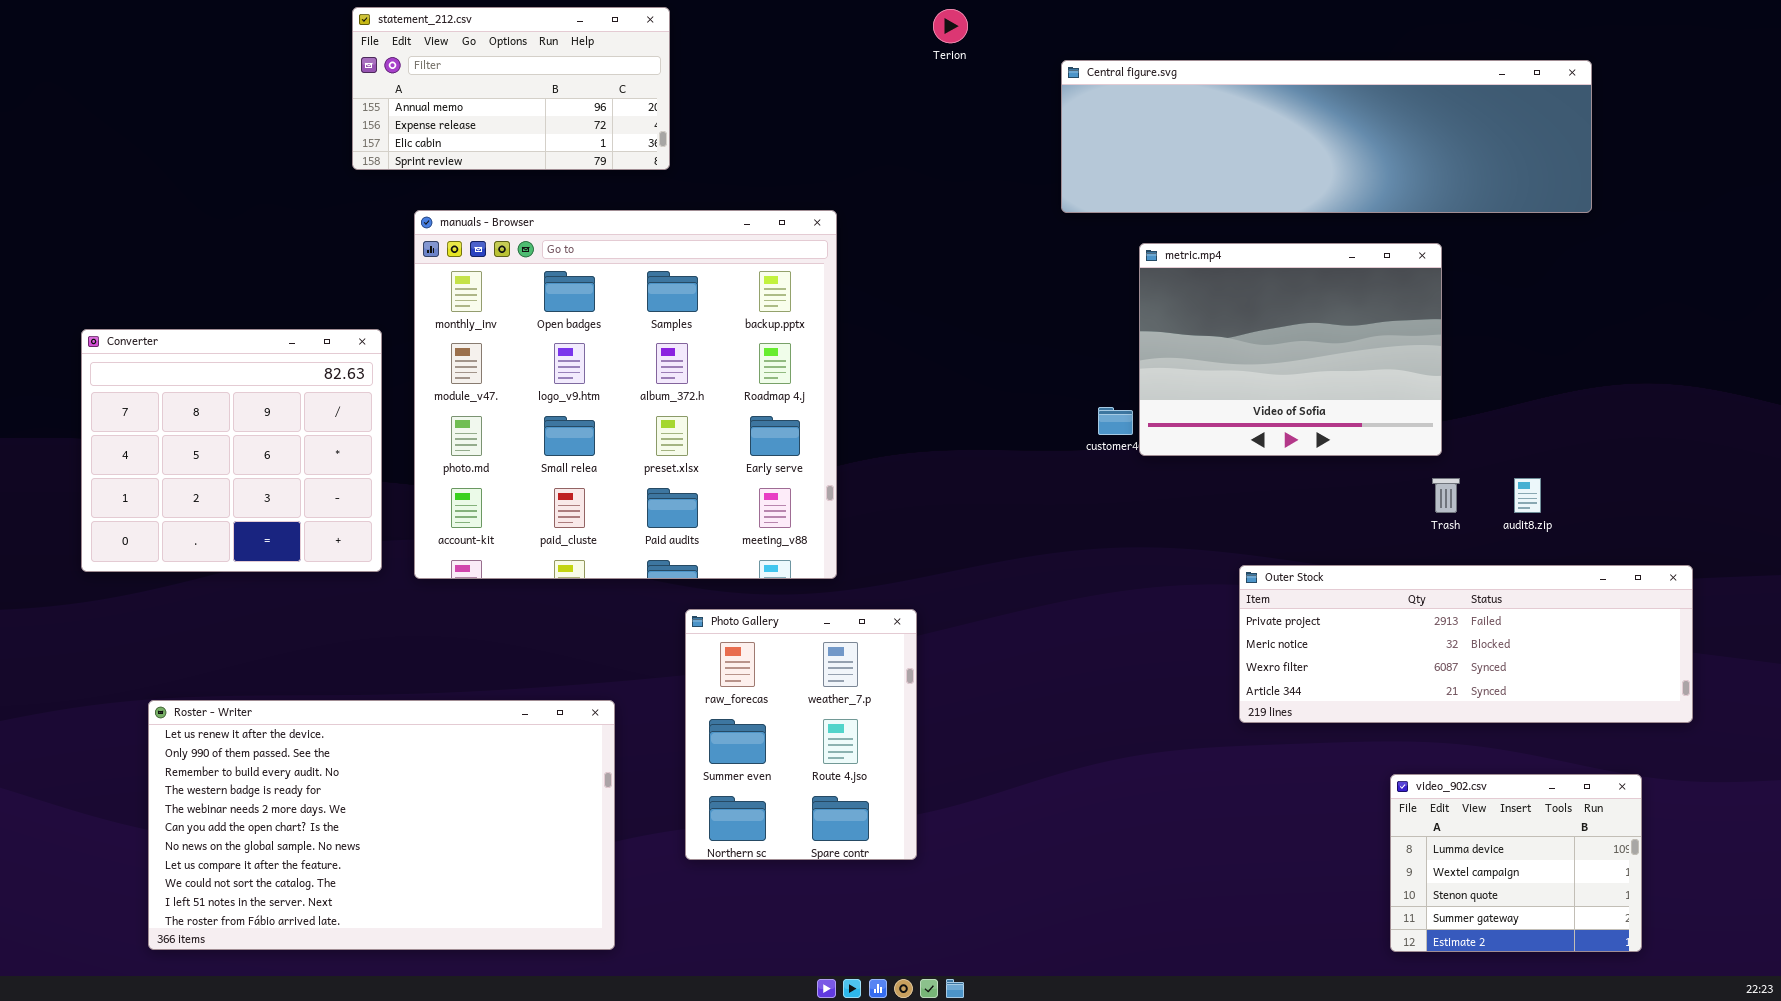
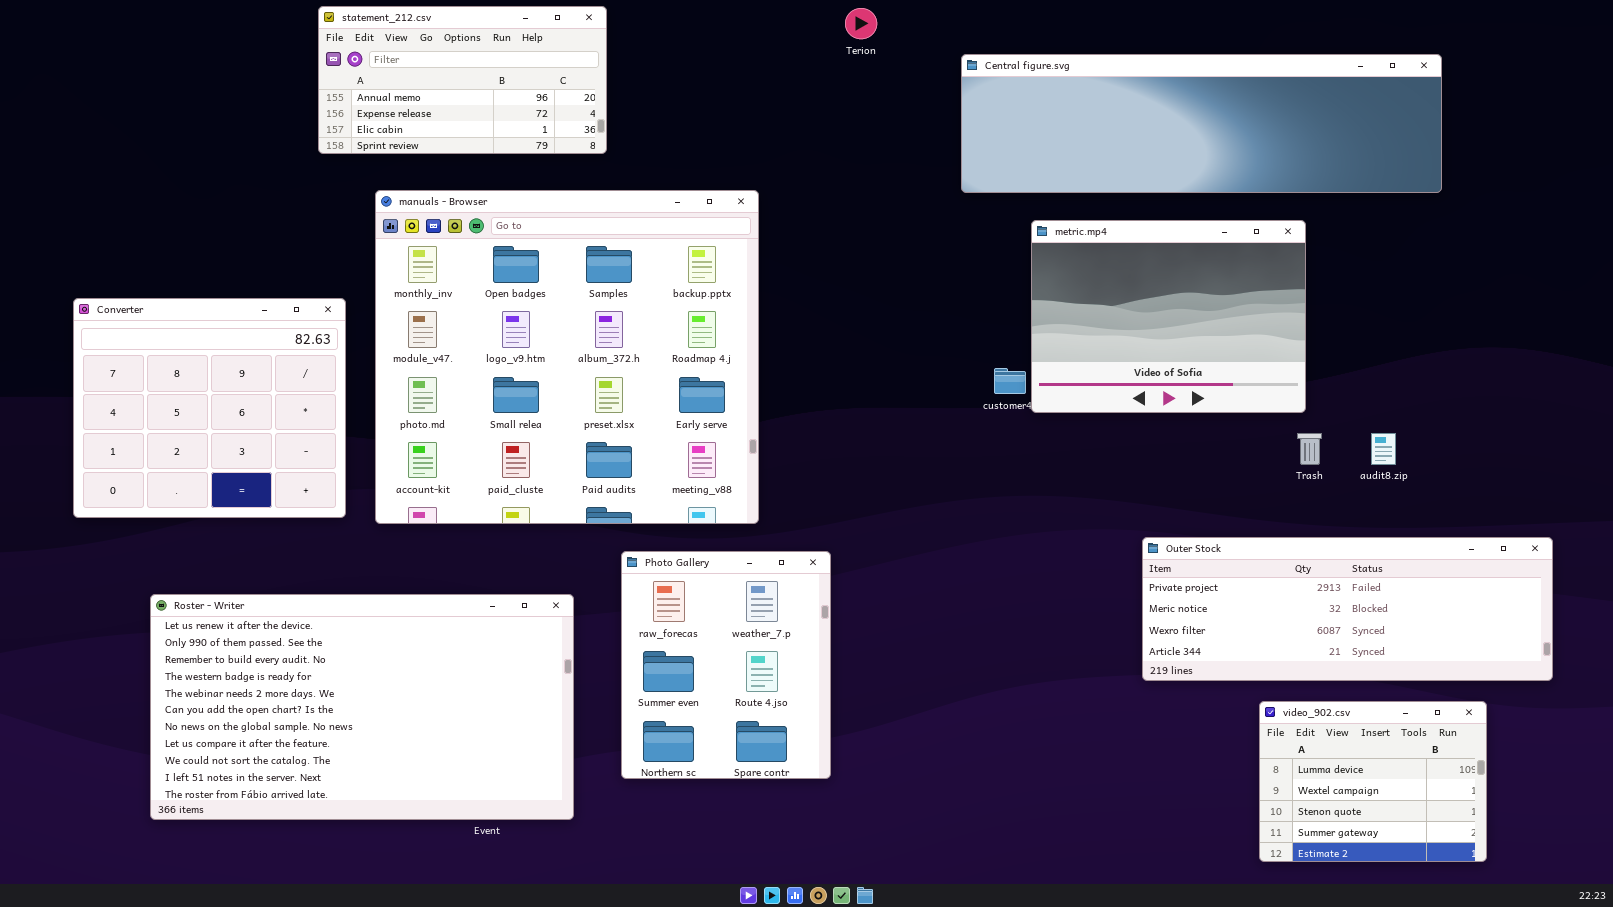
Outer Stock: [1239,565,1693,723] -> [1142,537,1553,681], moved
Roster - Writer: [148,700,615,950] -> [150,594,574,820], moved

